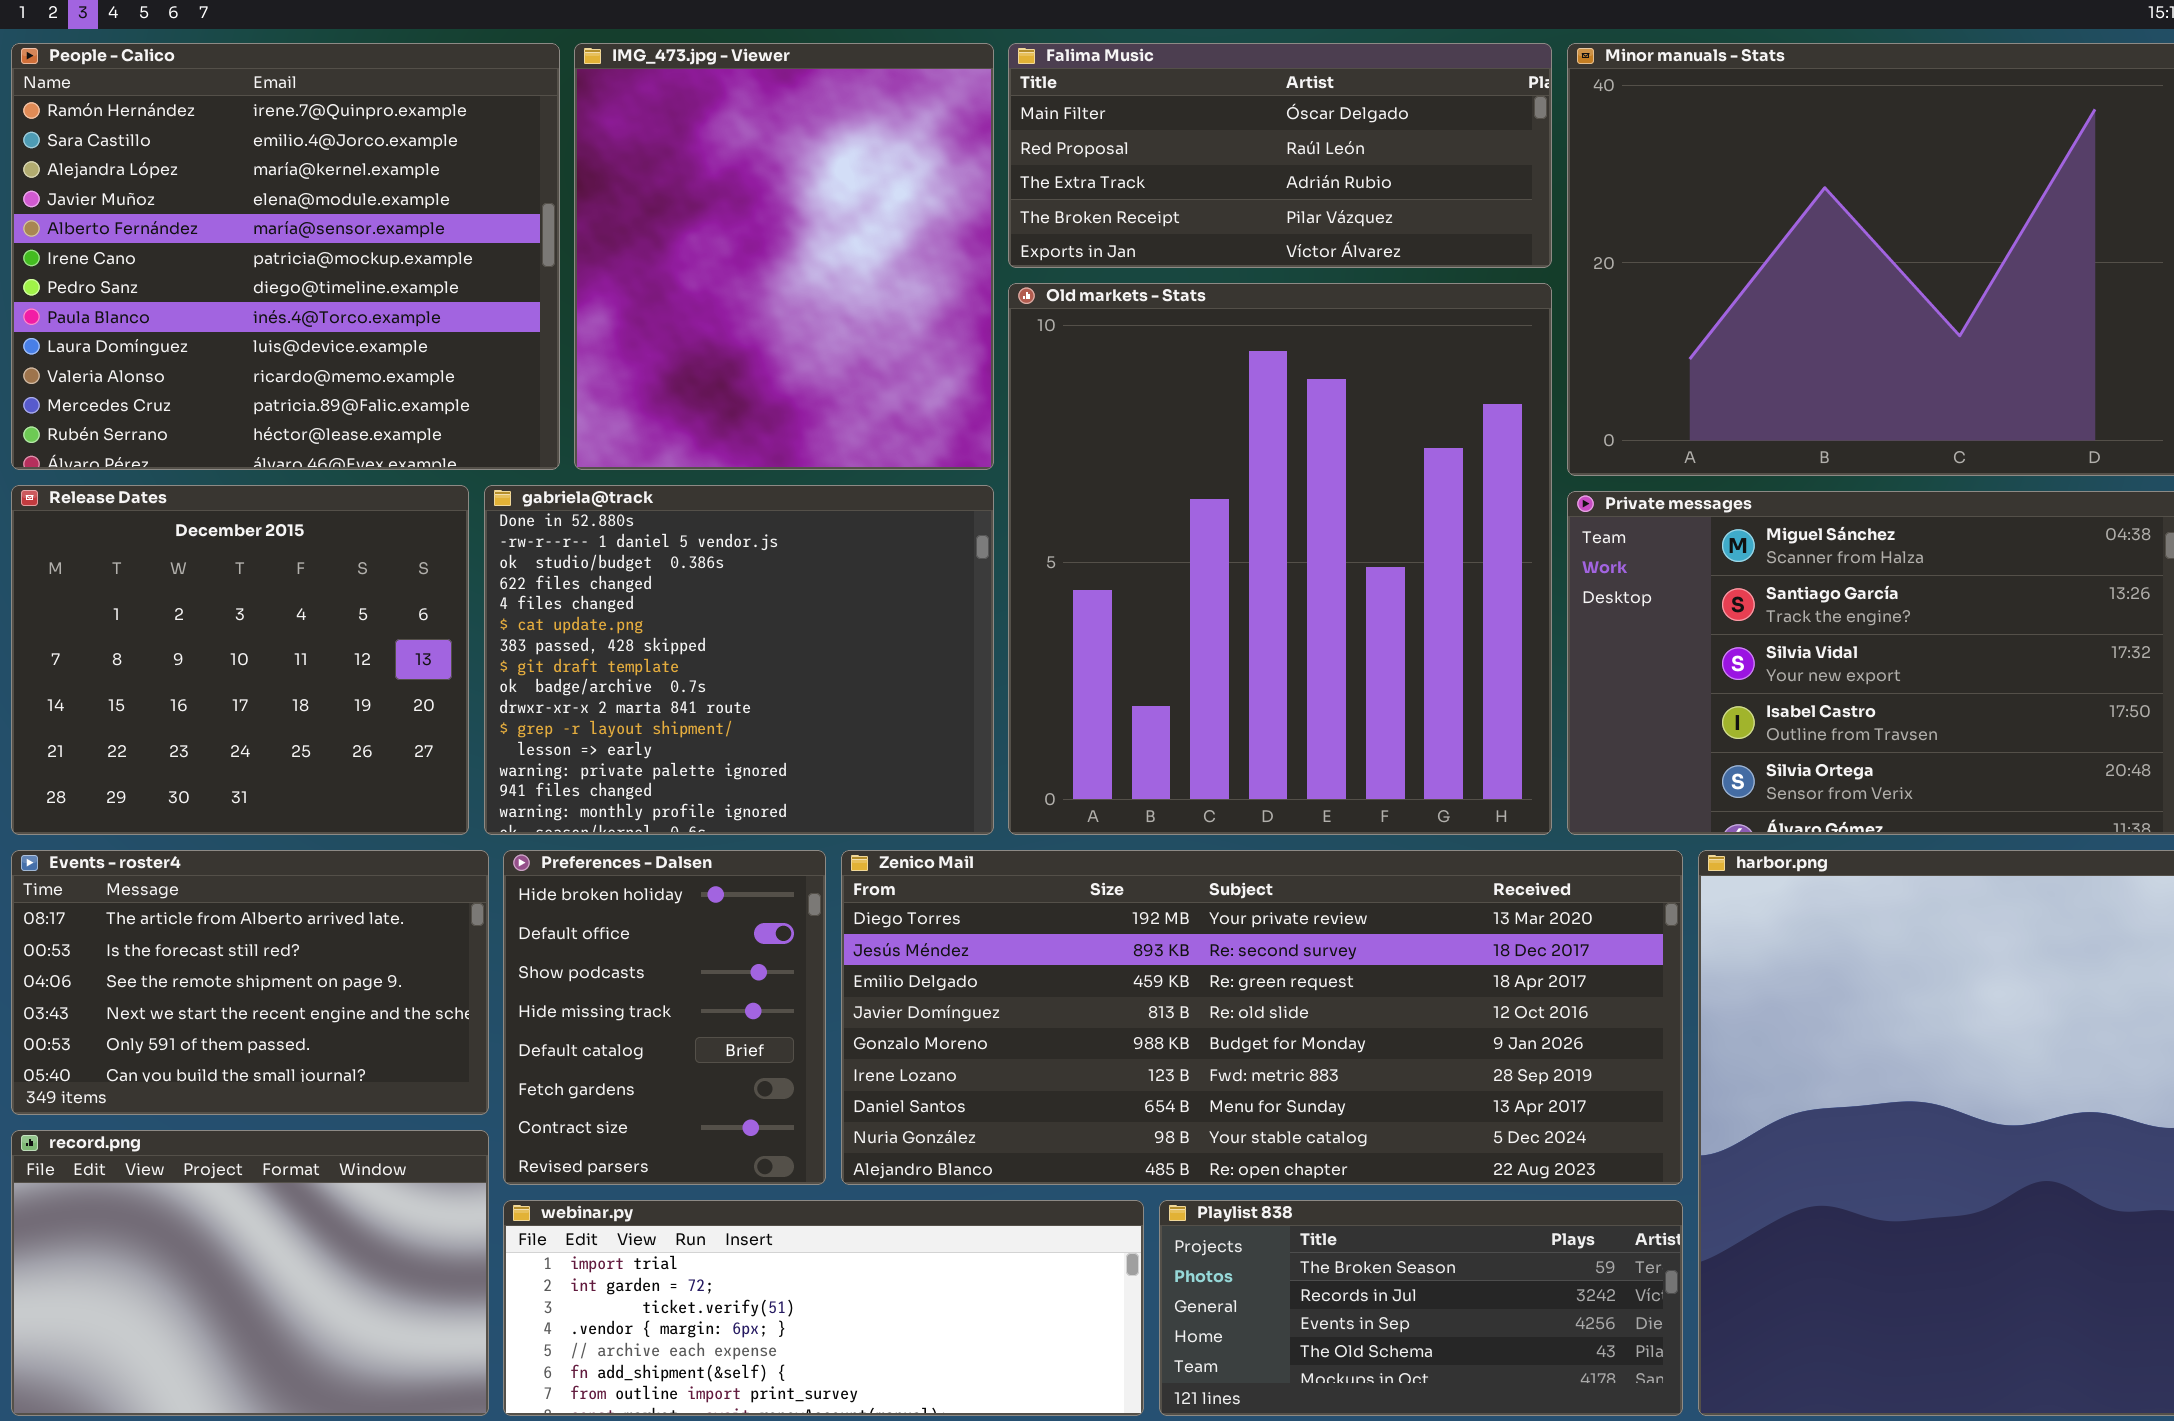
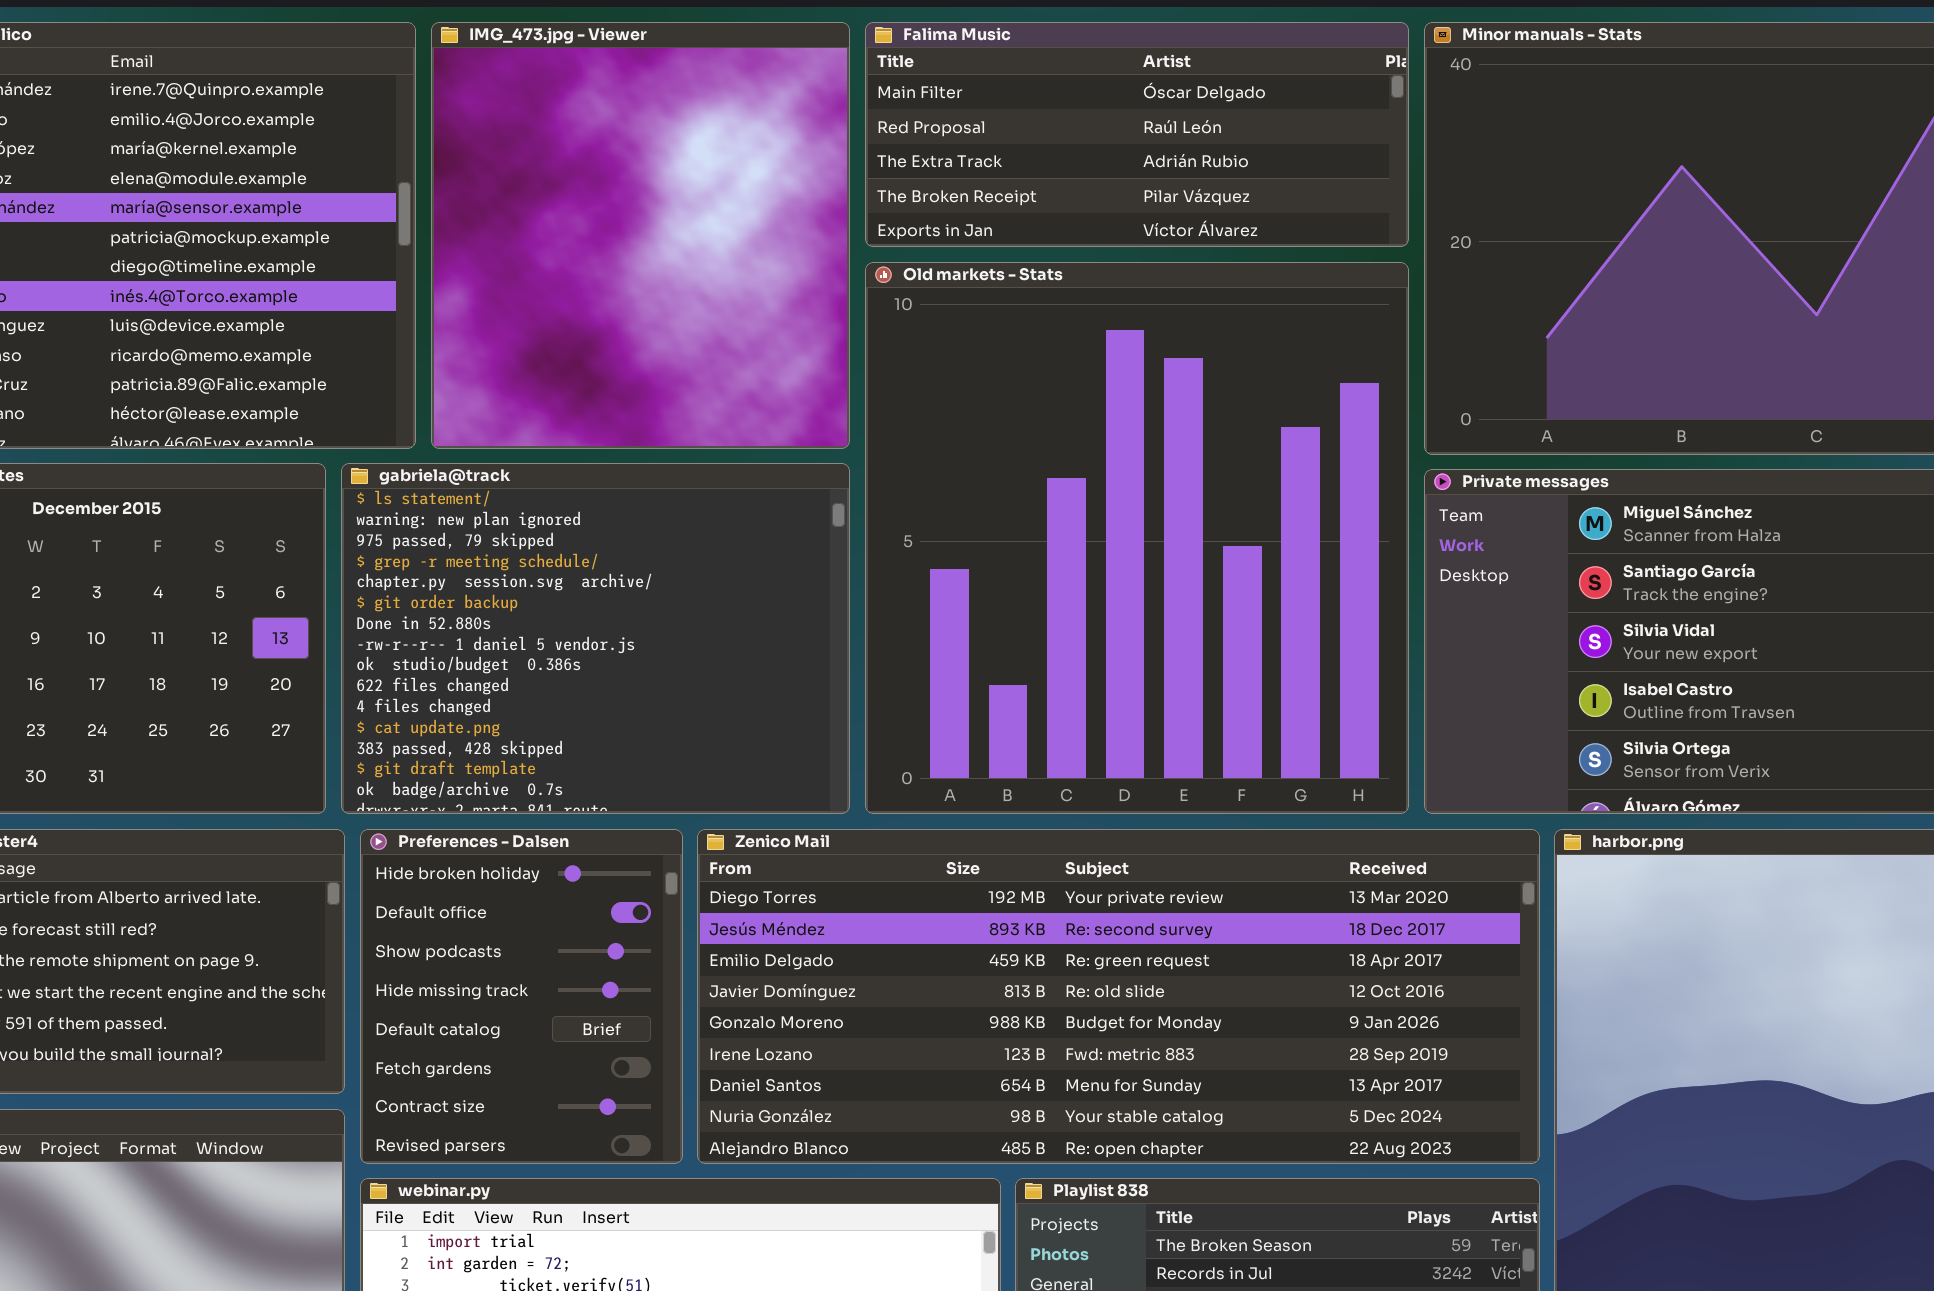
gabriela@track: [484,485,994,835] -> [341,463,850,814], scrolled up 6 rows

